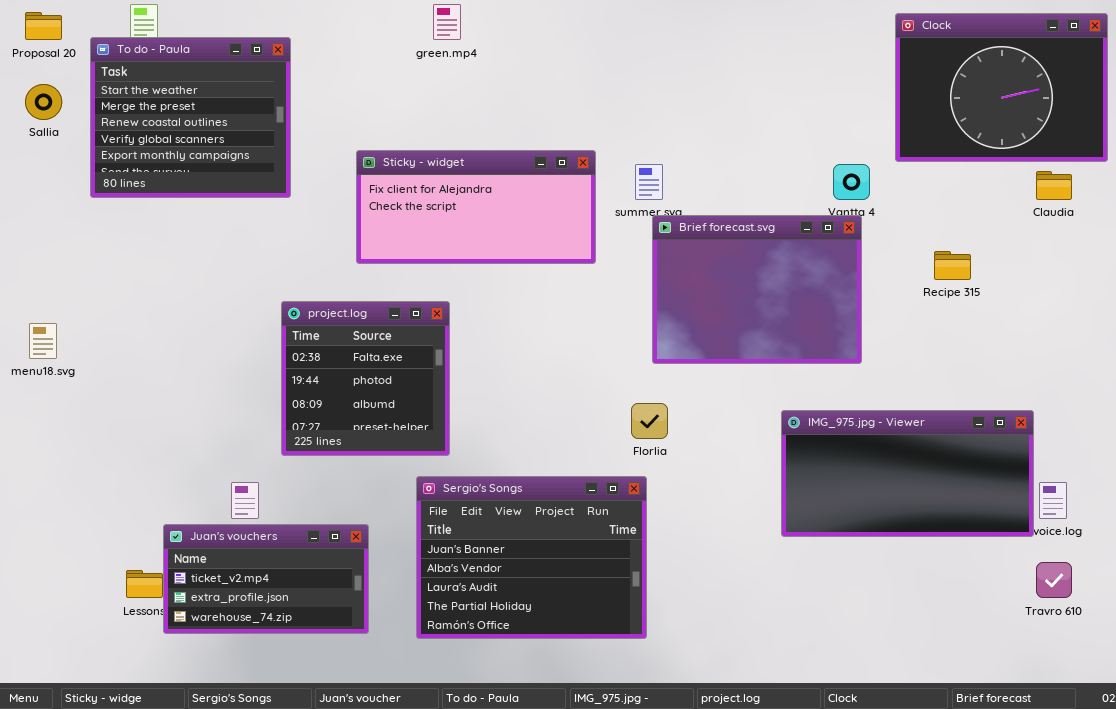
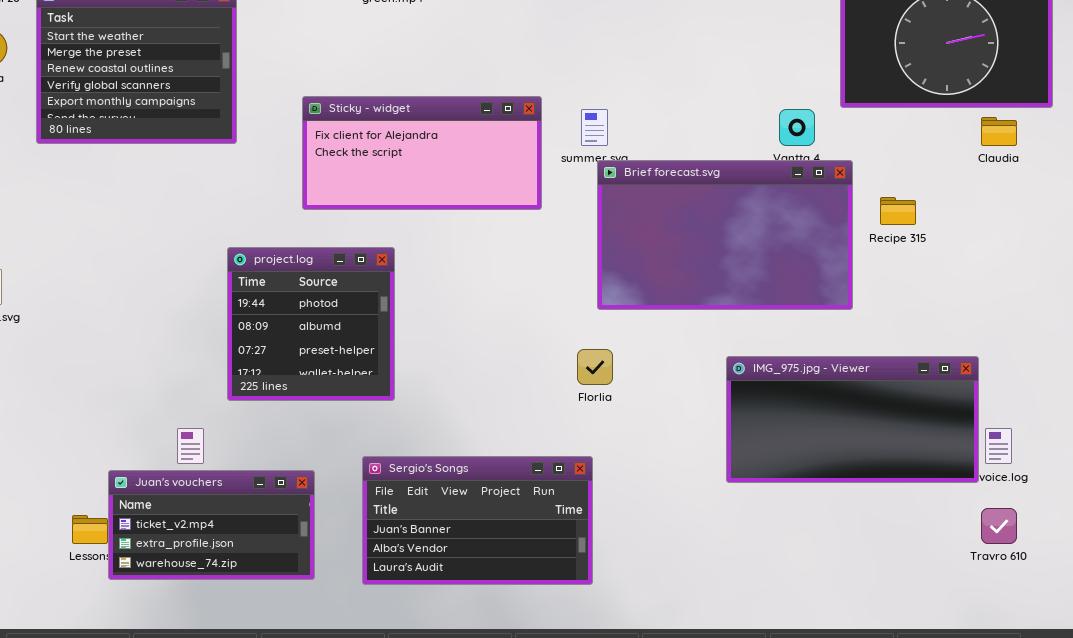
Brief forecast.svg: [652,215,862,364] -> [597,160,853,310], resized
project.log: [281,301,450,456] -> [227,247,395,401], scrolled down 1 row
Sergio's Songs: [416,476,647,639] -> [362,456,593,585], resized

